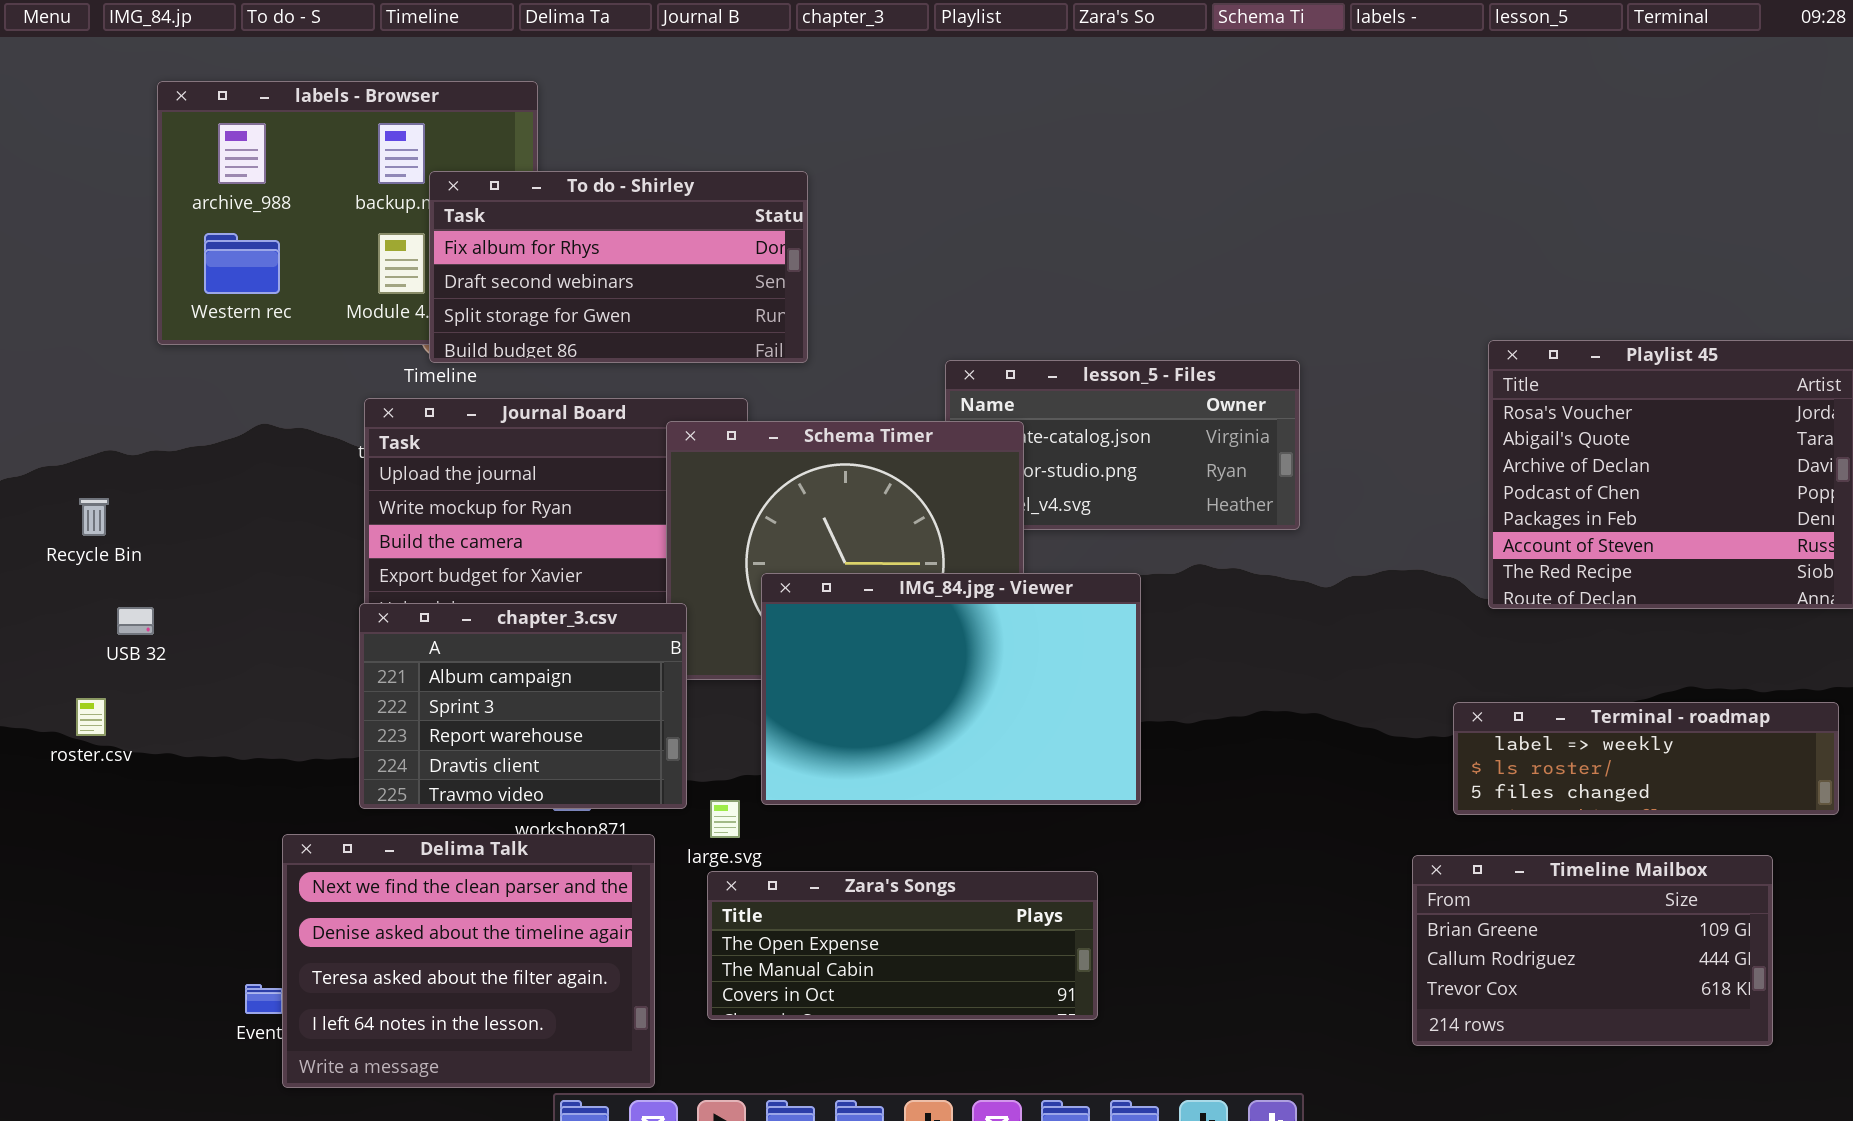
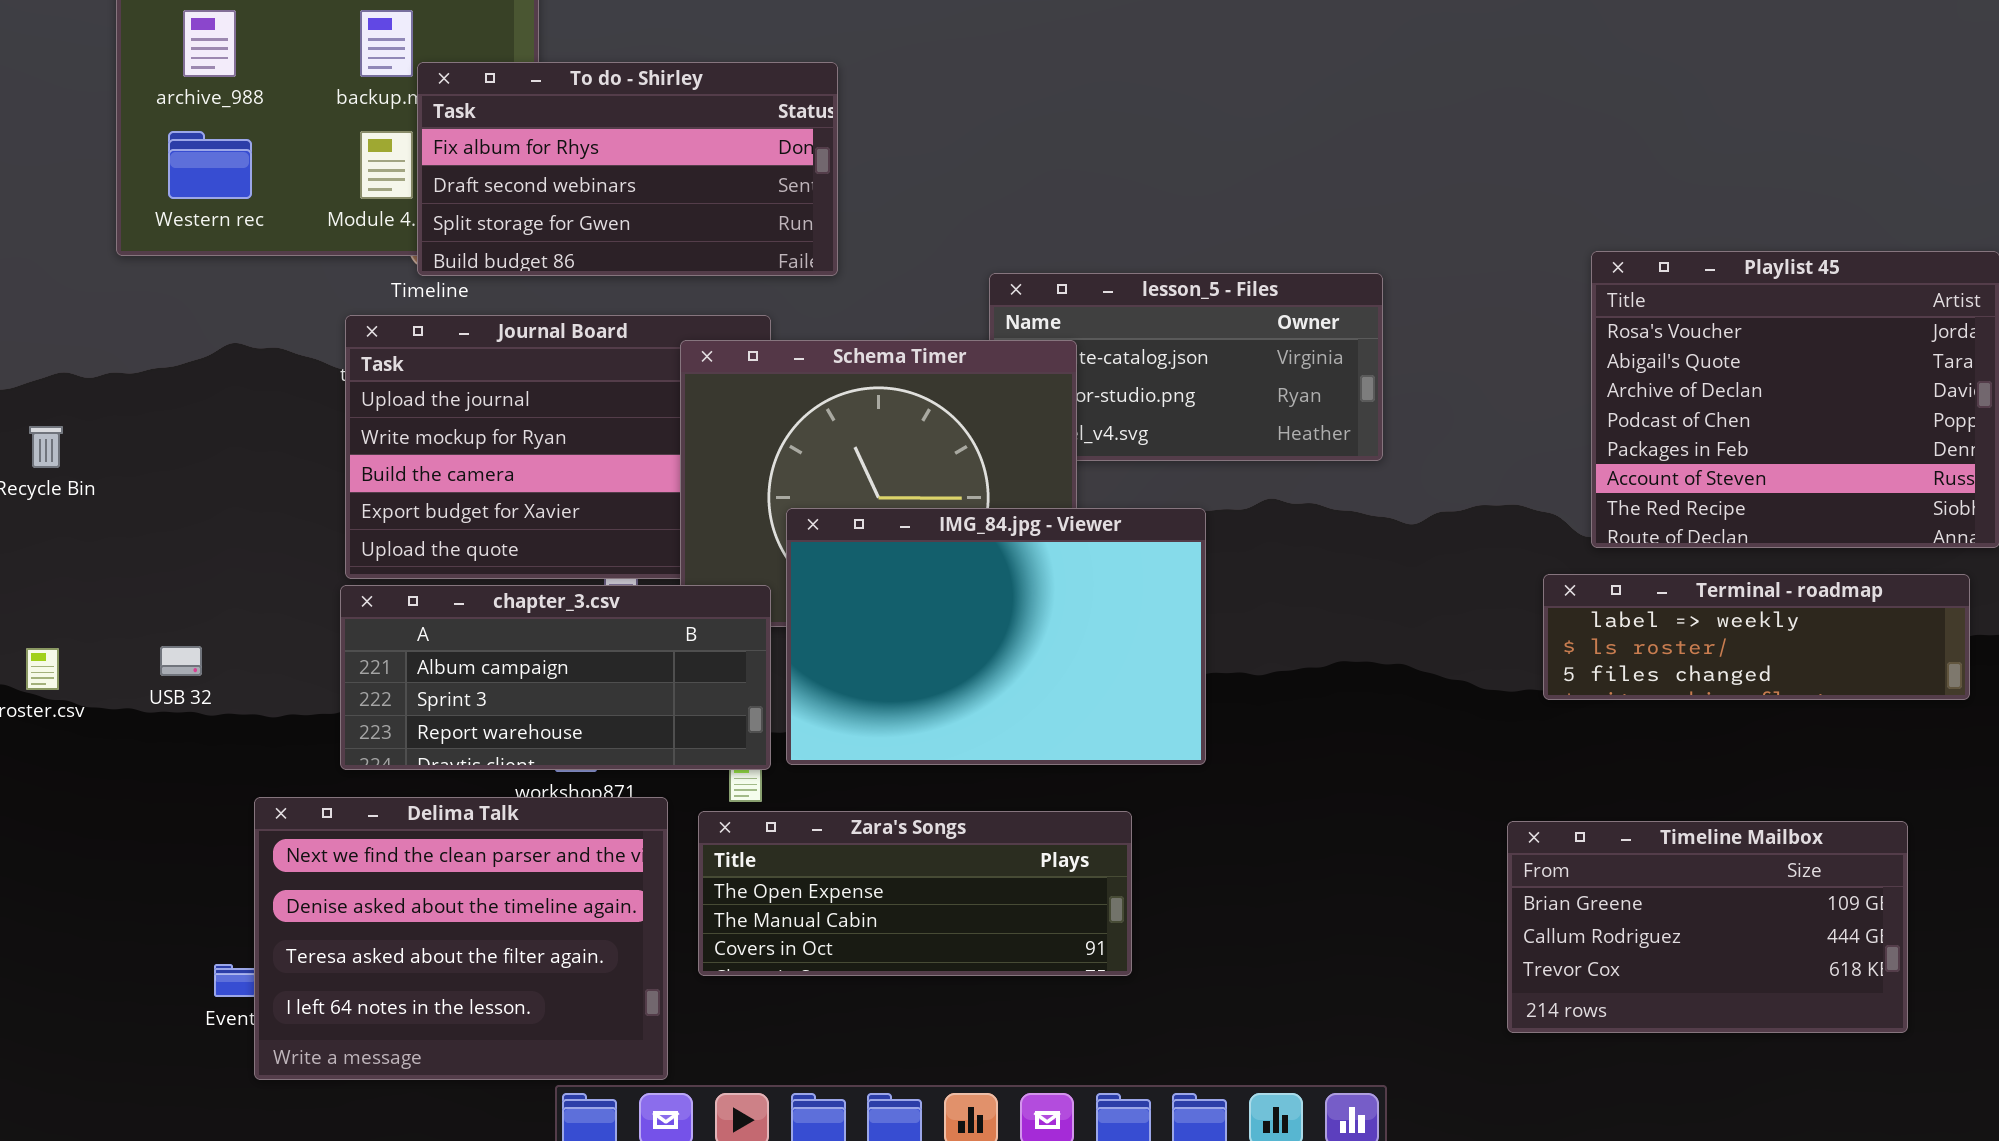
chapter_3.csv: [359,603,687,809] -> [340,585,771,770], resized
USB 32: [117,607,154,635] -> [160,646,202,676], moved
Terminal - roadmap: [1453,702,1839,815] -> [1543,574,1970,700], moved
Zara's Songs: [707,871,1098,1020] -> [698,811,1132,976], moved

